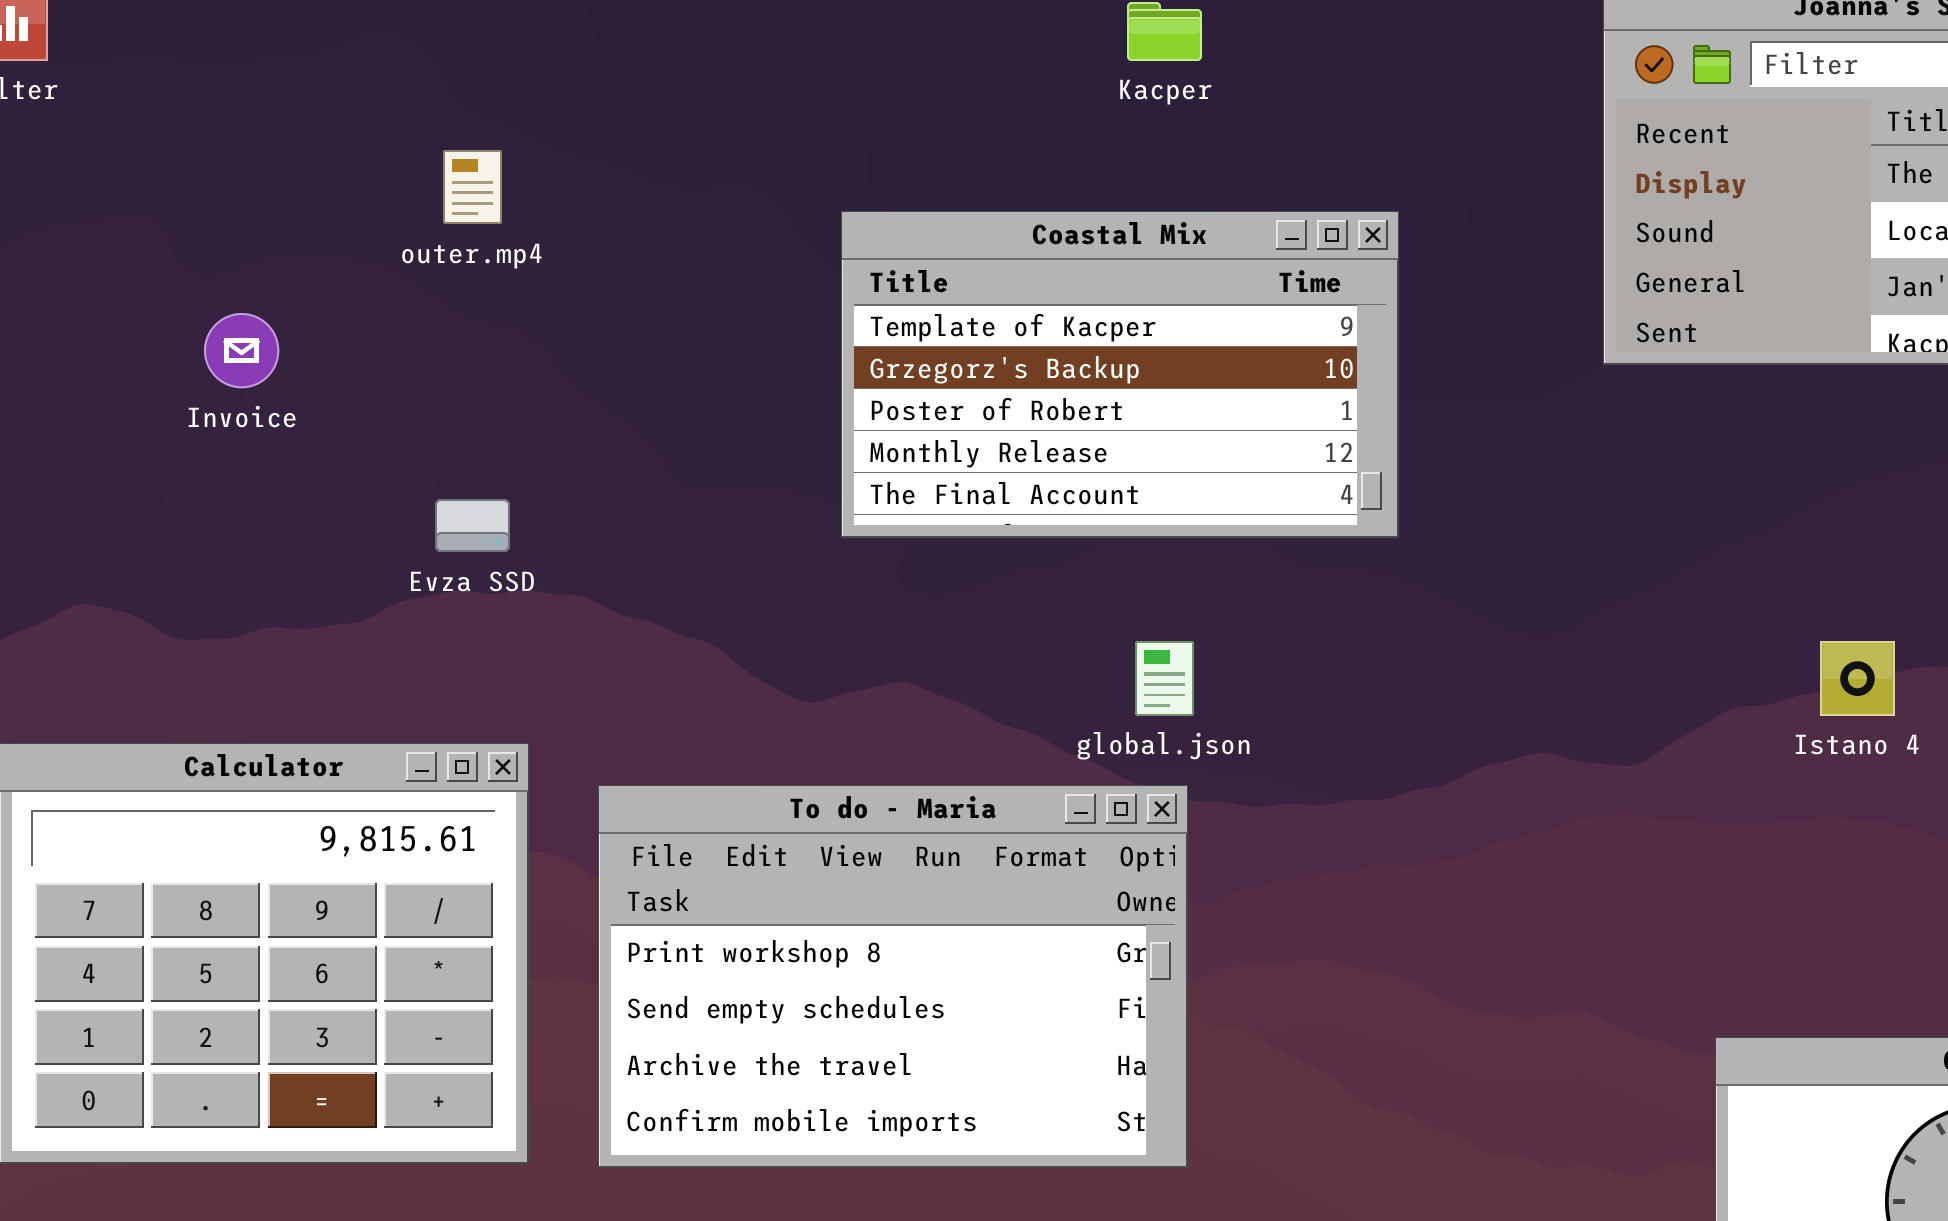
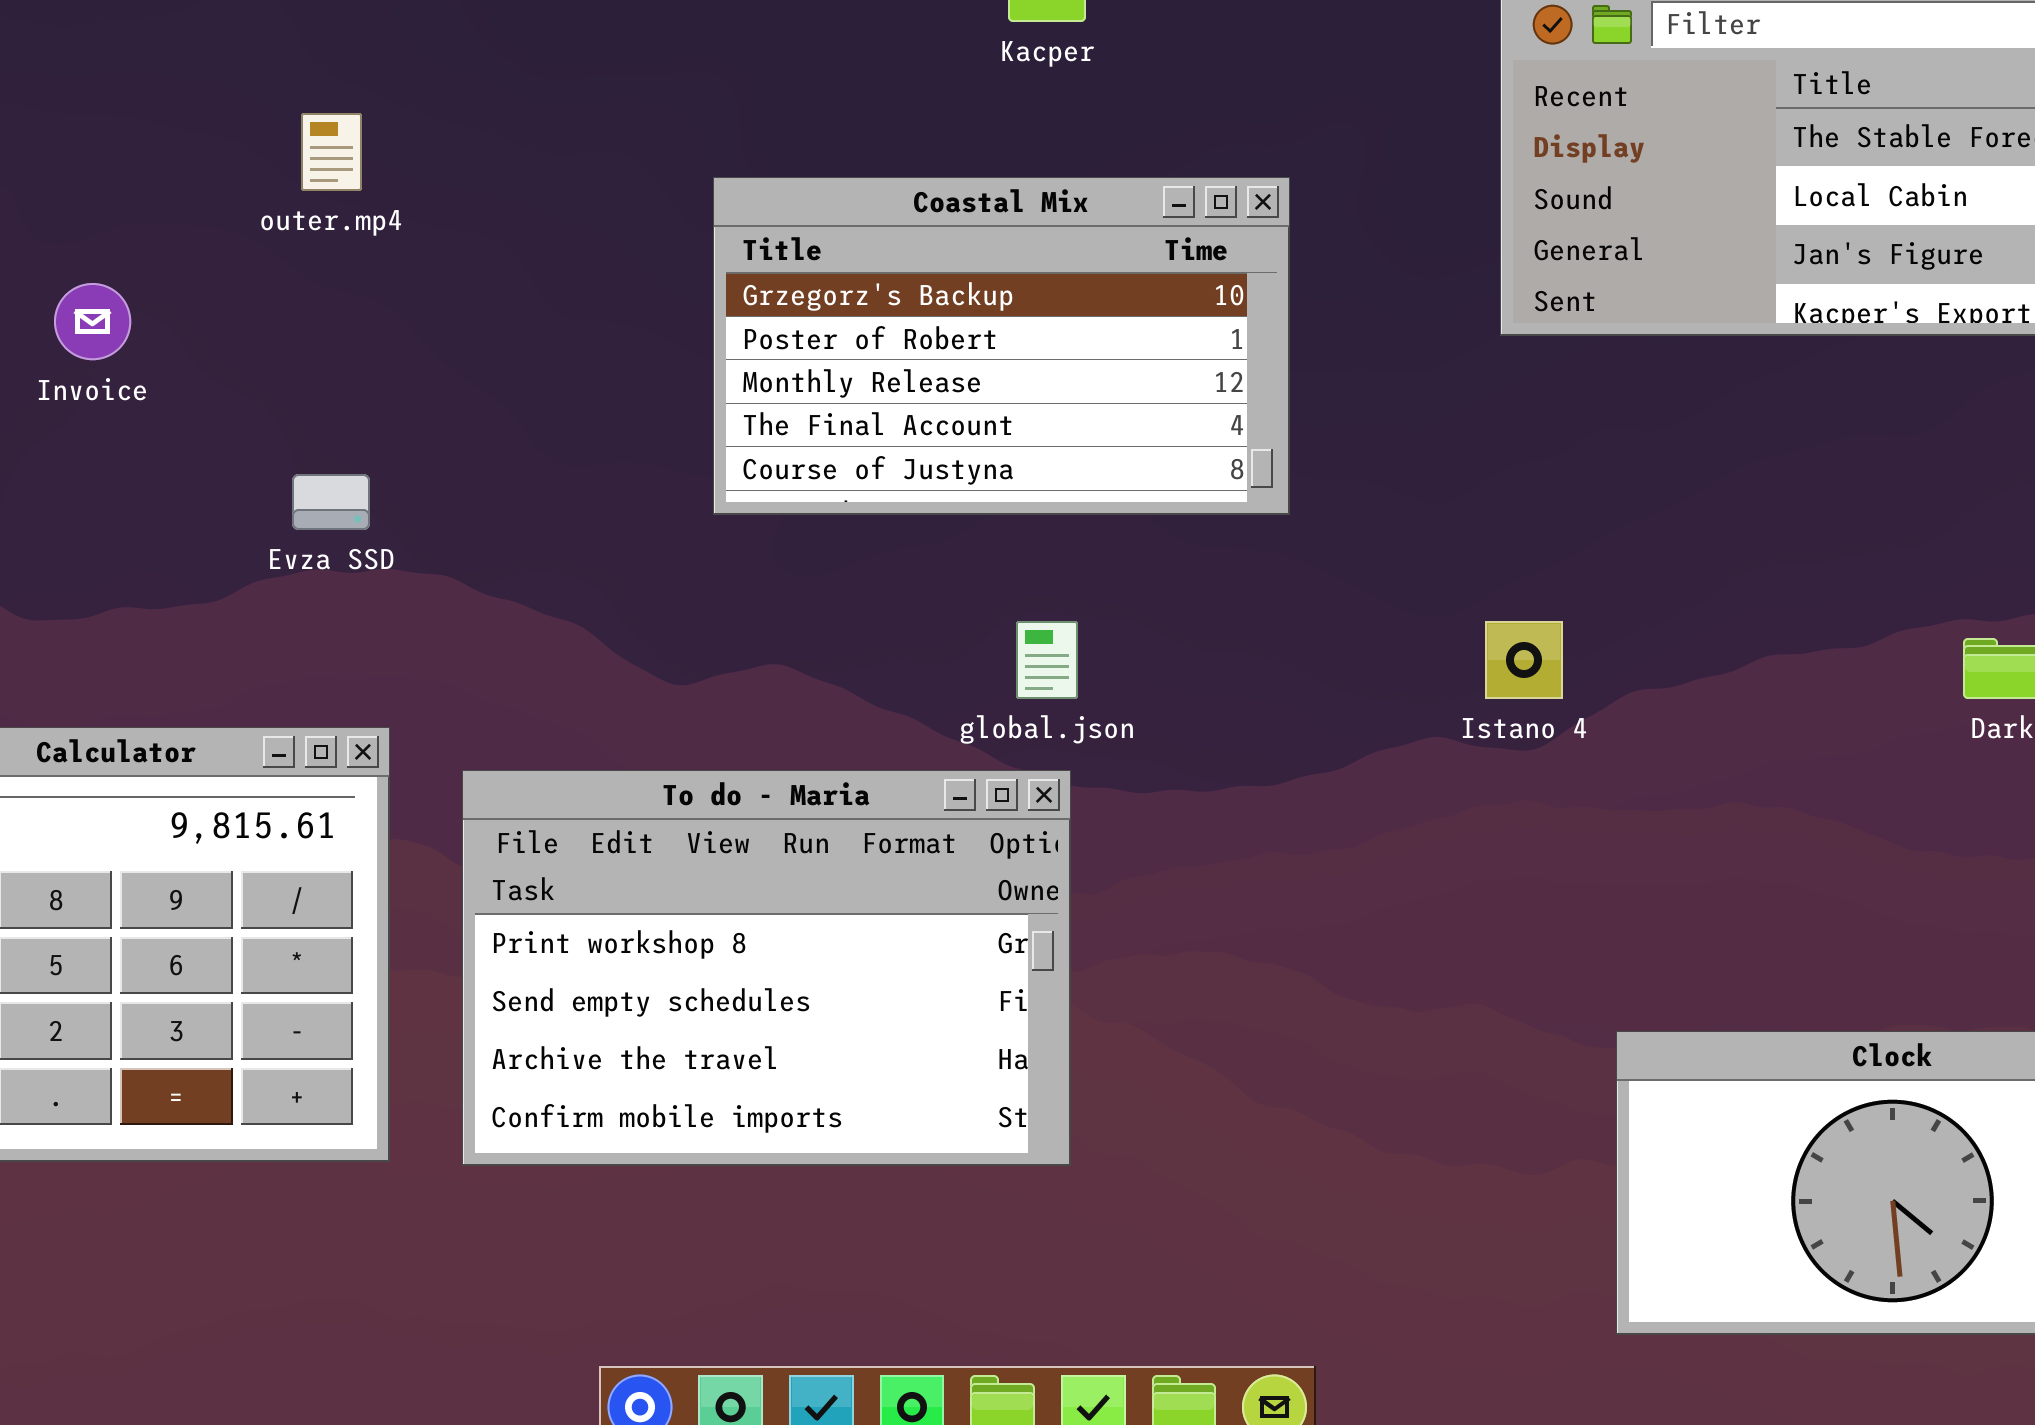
Coastal Mix: [841,211,1399,538] -> [713,177,1290,515], scrolled down 1 row
Istano 4: [1820,641,1895,716] -> [1485,621,1563,699], moved

